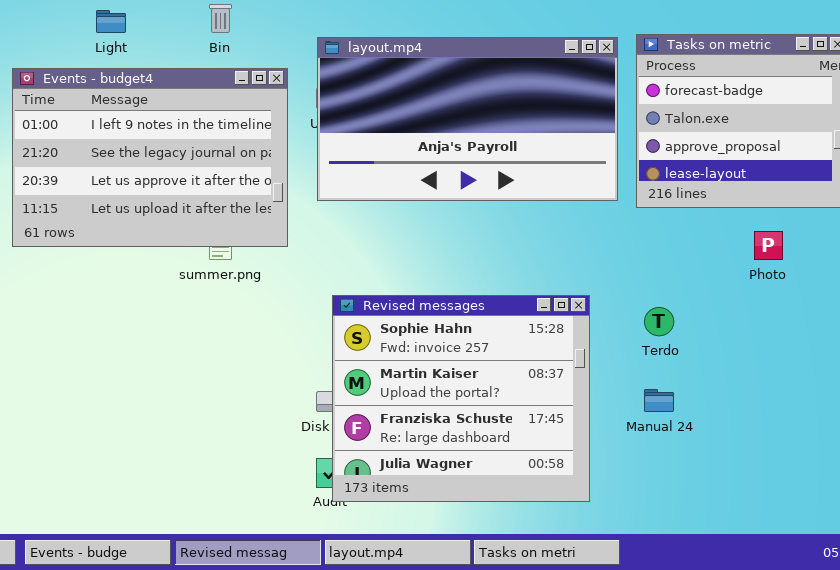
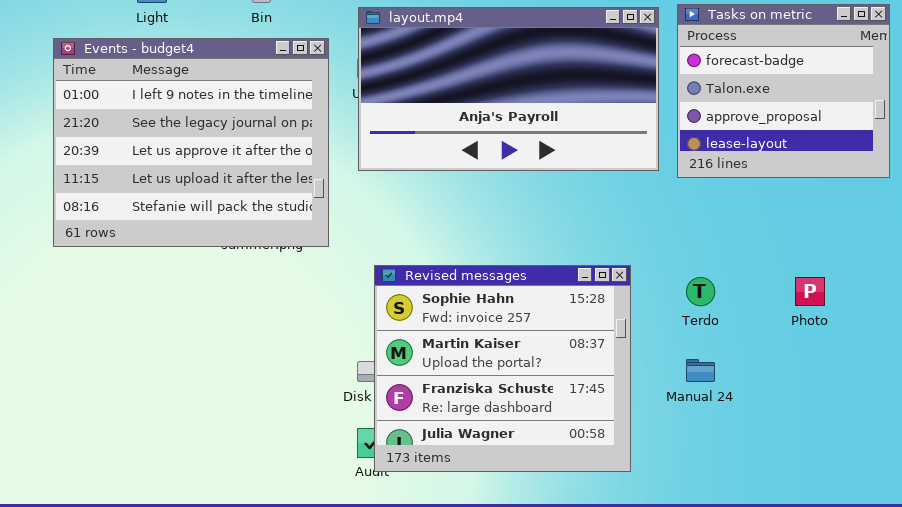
Events - budget4: [12,68,288,247] -> [53,38,329,247], resized
Photo: [754,231,783,260] -> [795,277,825,306], moved

